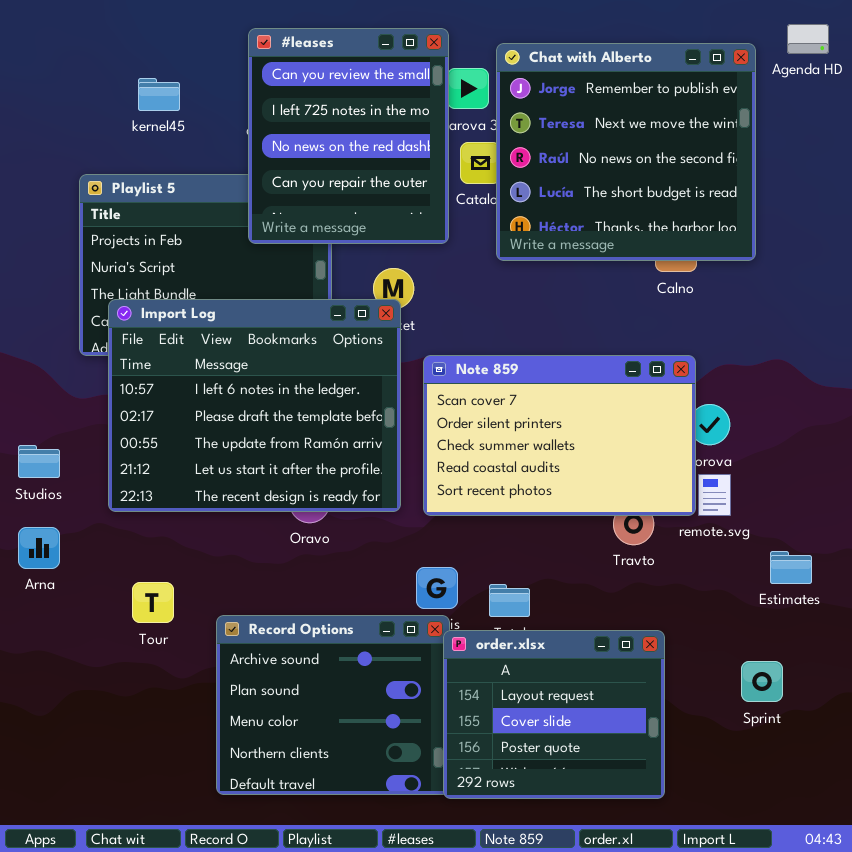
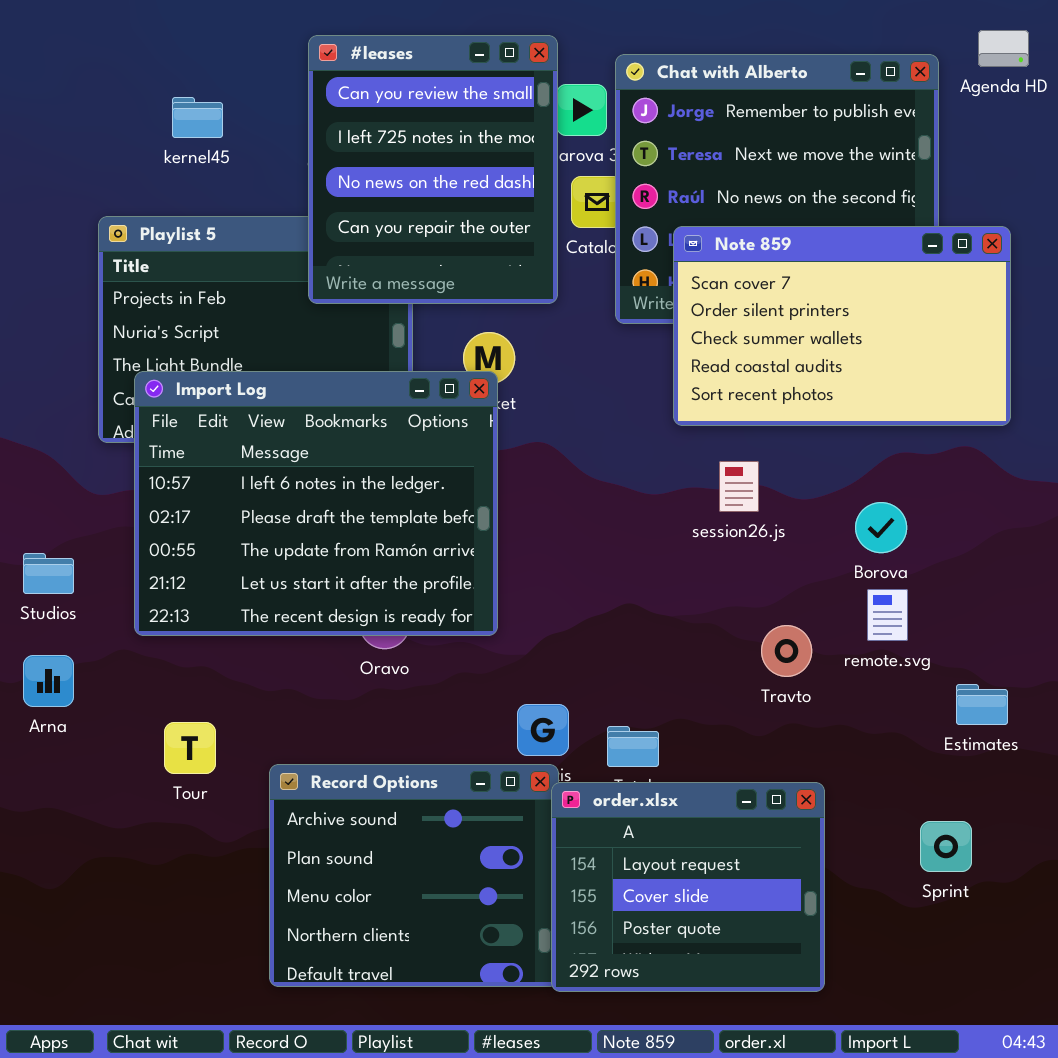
Note 859: [423,355,696,516] -> [673,226,1011,426], moved

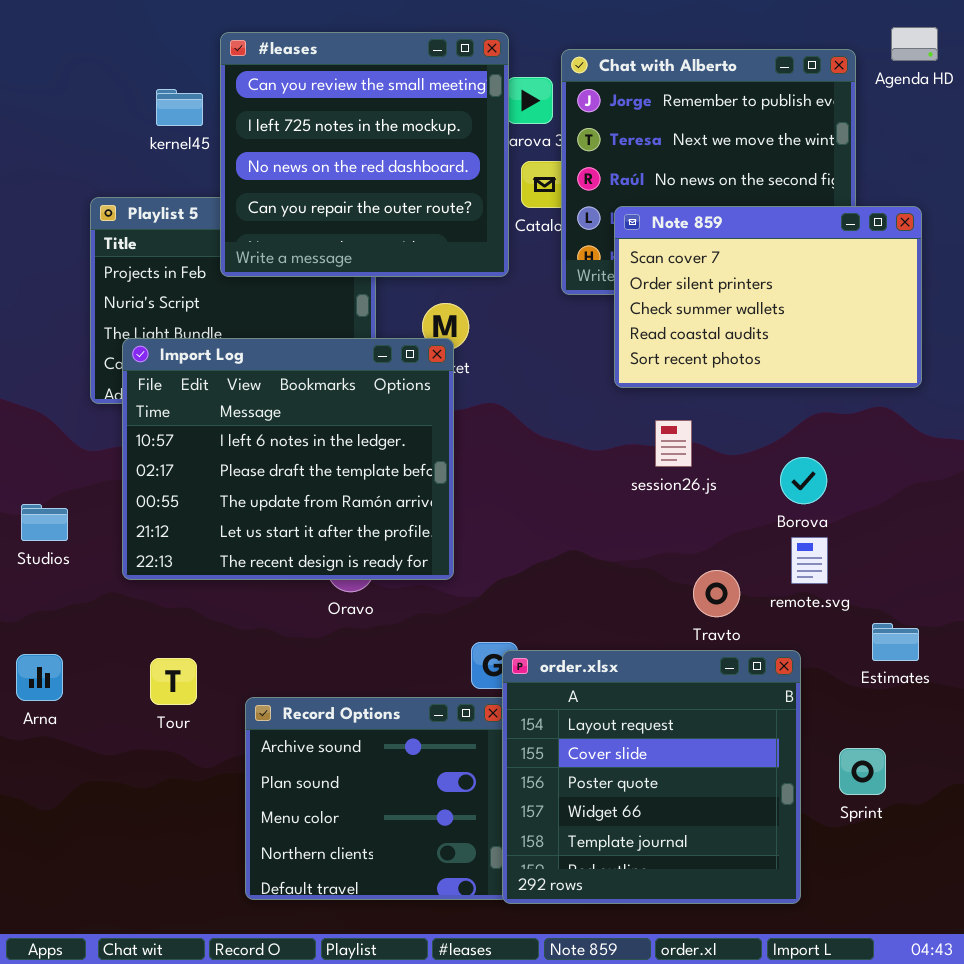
#leases: [308,35,558,304] -> [220,32,509,277], resized
Arna: [23,655,74,707] -> [16,654,63,701], moved
order.xlsx: [551,782,825,992] -> [502,650,801,904], resized

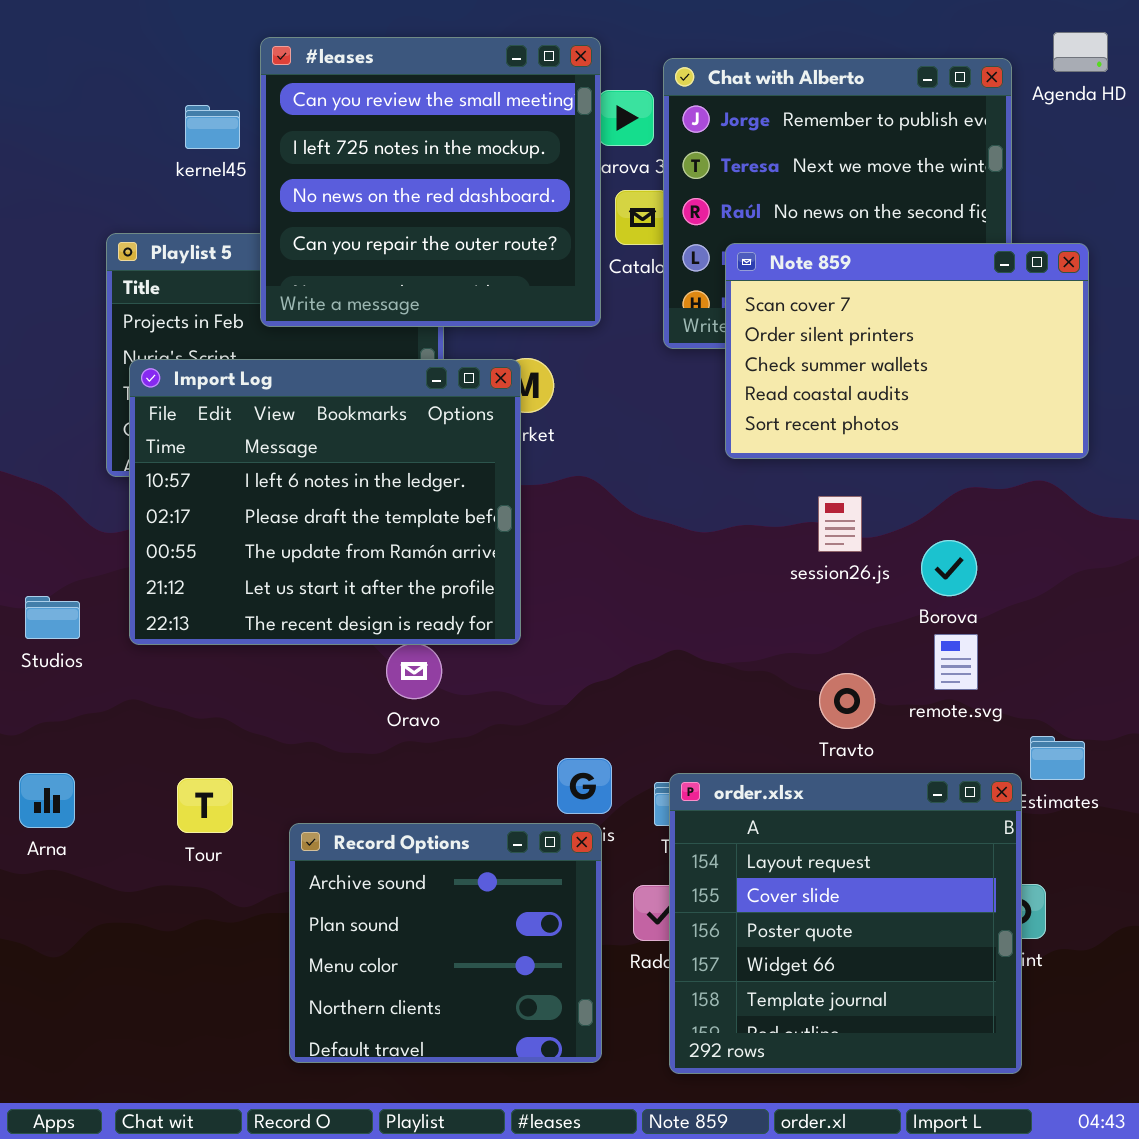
Import Log: [122,338,454,580] -> [129,359,521,645], moved
session26.js: [655,420,692,467] -> [818,496,862,552], moved
order.xlsx: [502,650,801,904] -> [669,773,1022,1074], moved

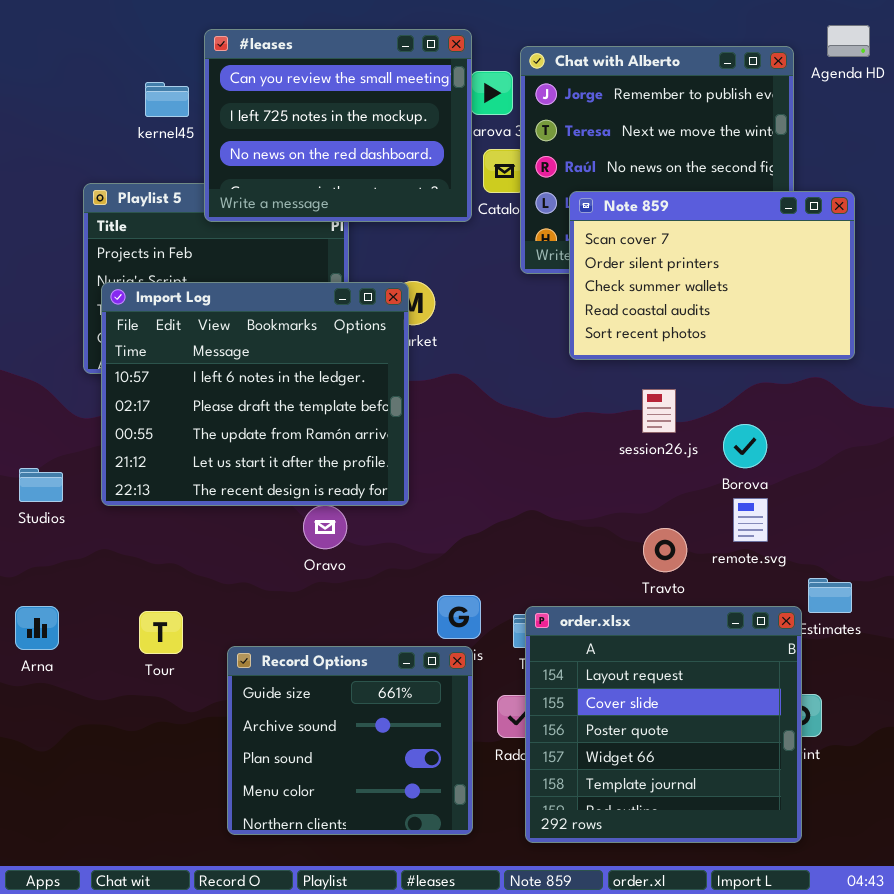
#leases: [260,37,601,327] -> [204,29,472,222], resized
Record Options: [289,823,602,1063] -> [227,646,473,835], scrolled up 1 row

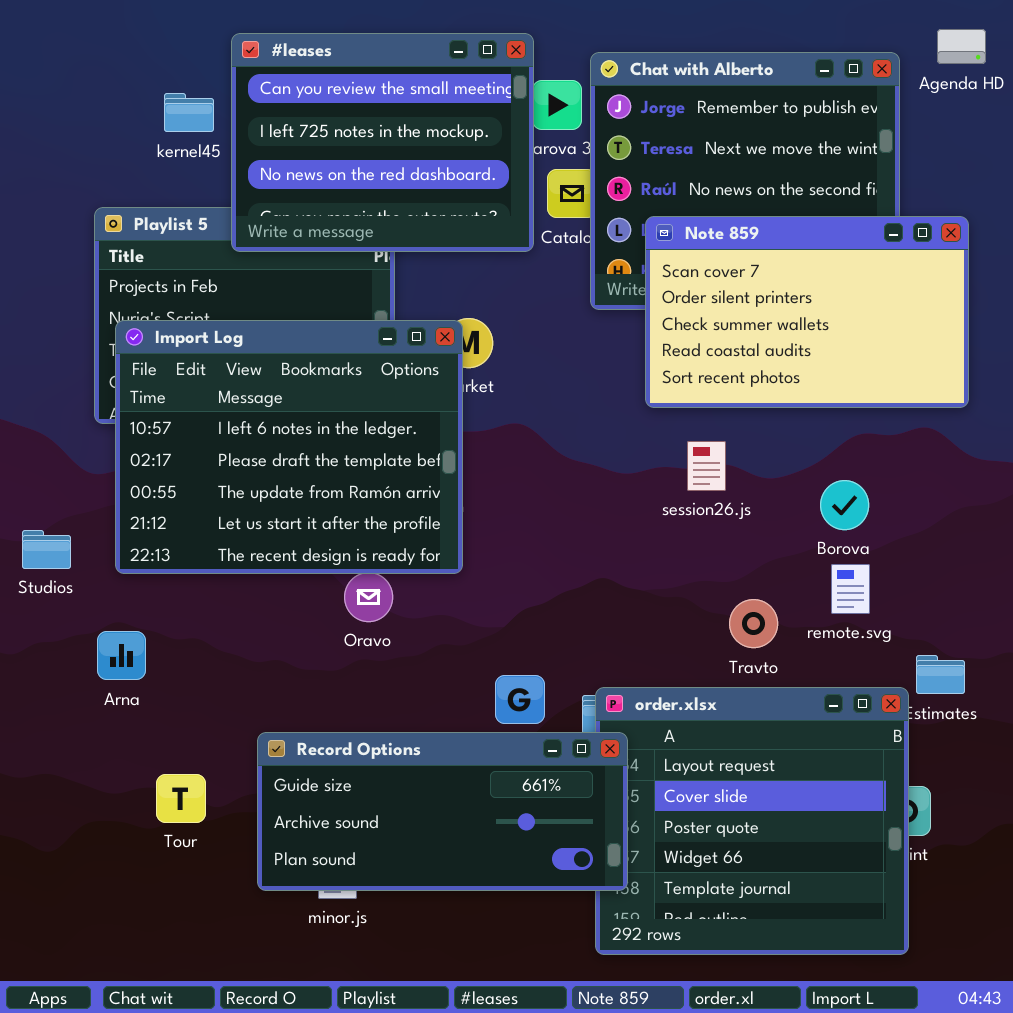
session26.js: [642,389,676,433] -> [687,441,726,491], moved
Arna: [15,606,59,650] -> [97,631,146,680], moved
Tour: [139,611,183,654] -> [156,774,206,823], moved
Record Options: [227,646,473,835] -> [257,732,628,891], resized

